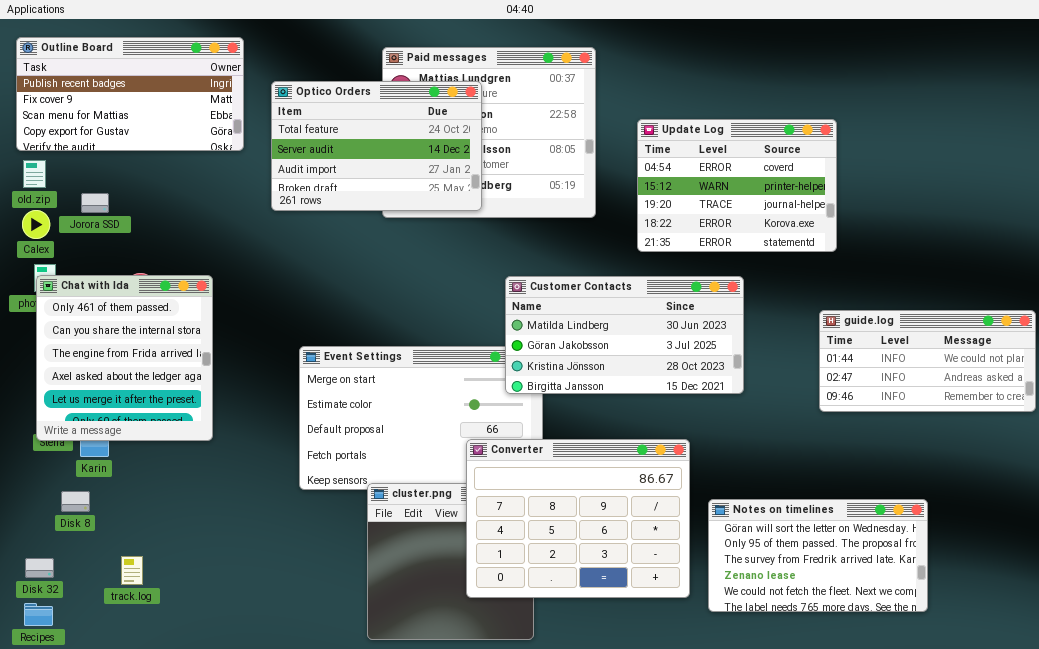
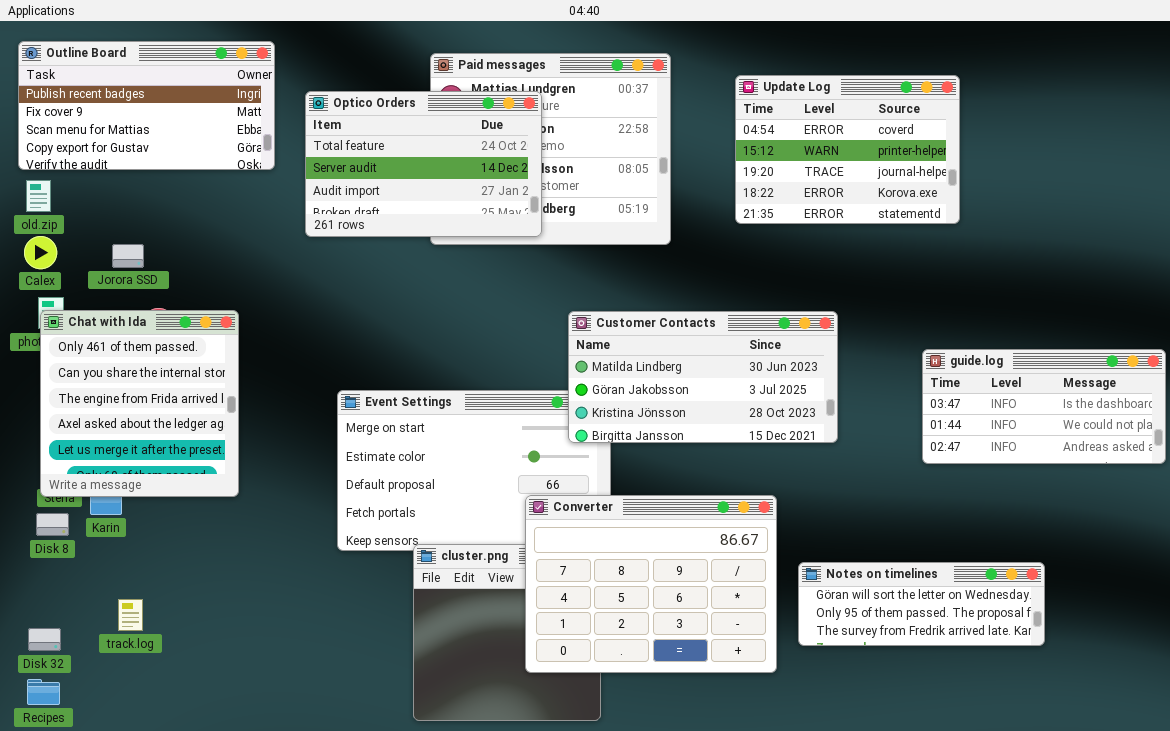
Update Log: [637,119,837,252] -> [735,75,960,224], moved
Jorora SSD: [81,193,109,213] -> [112,244,144,268], moved
guide.log: [819,310,1036,412] -> [922,349,1166,464], scrolled up 1 row
Disk 8: [61,491,90,512] -> [36,513,69,536], moved
Notes on timelines: [708,499,928,612] -> [798,562,1045,646], resized
track.log: [121,556,143,585] -> [118,599,143,631], moved

